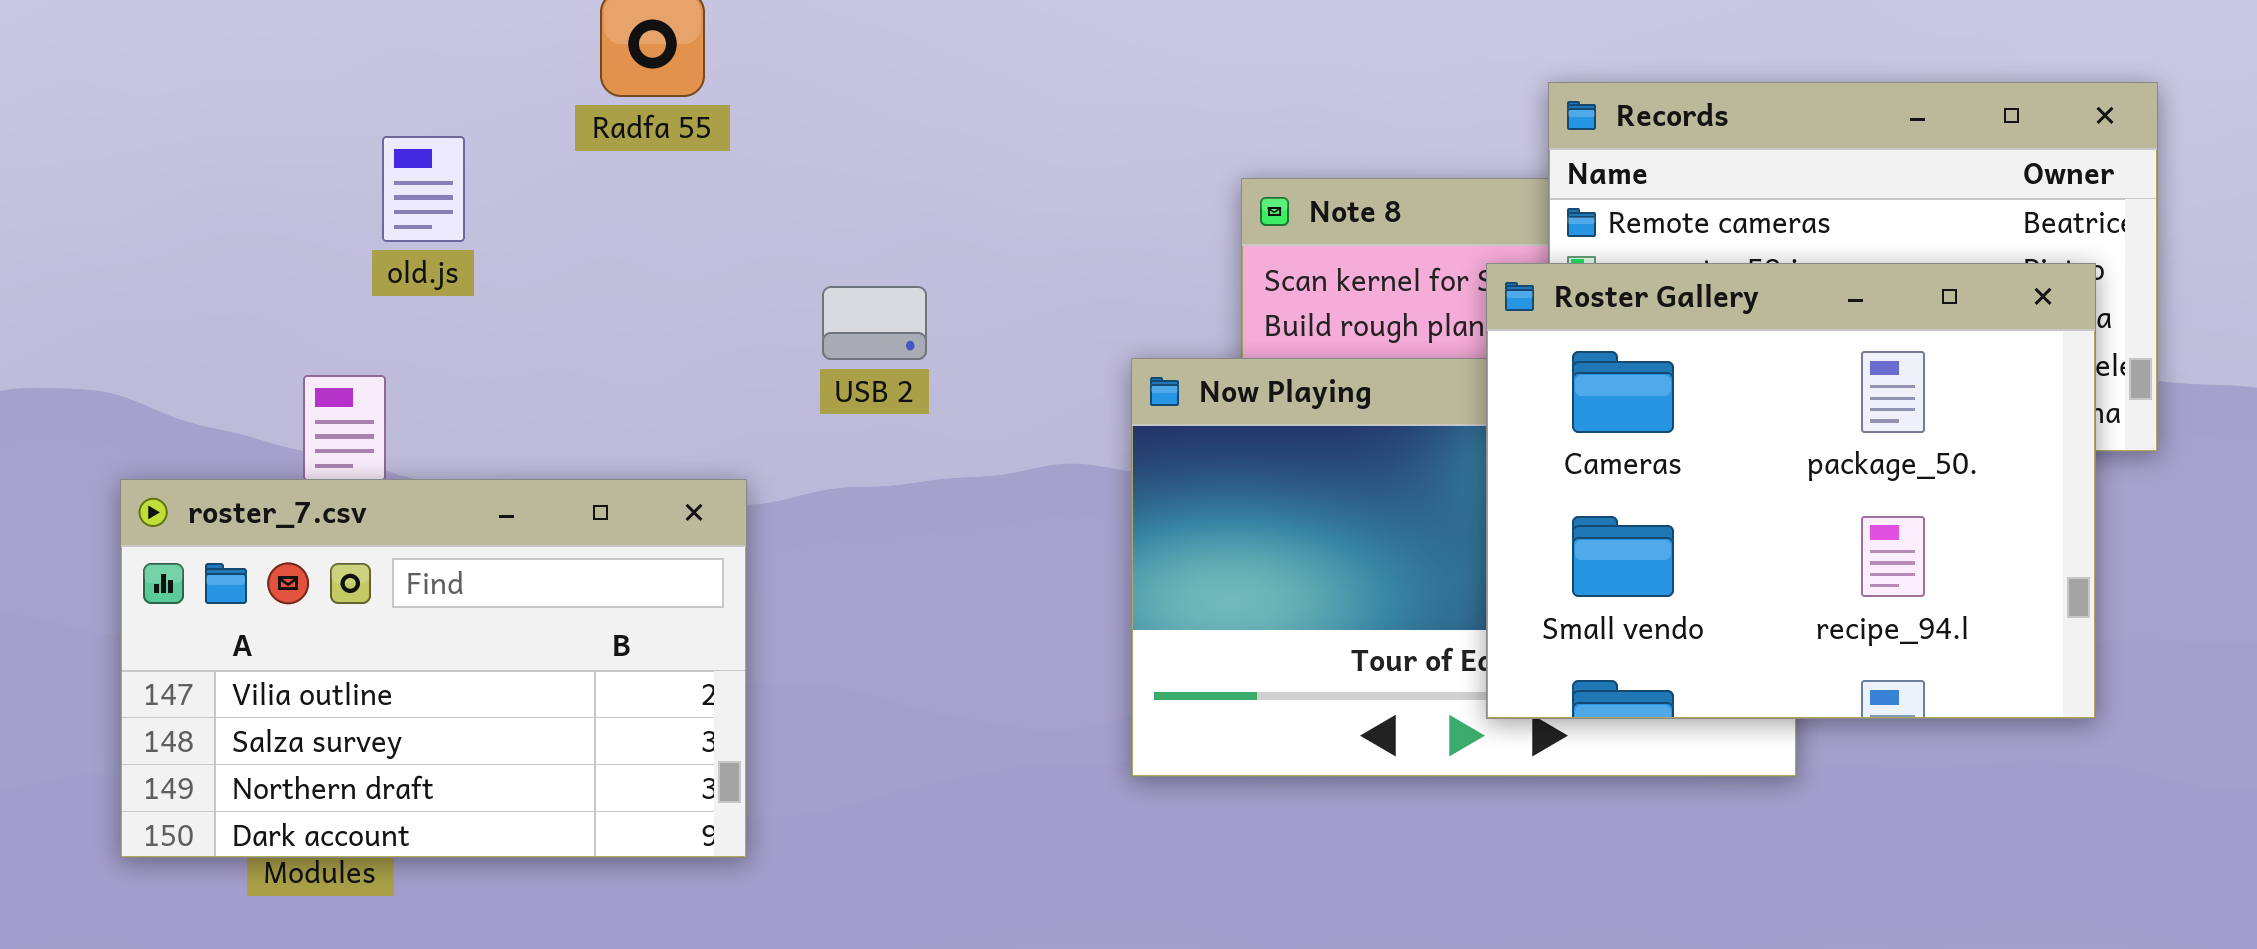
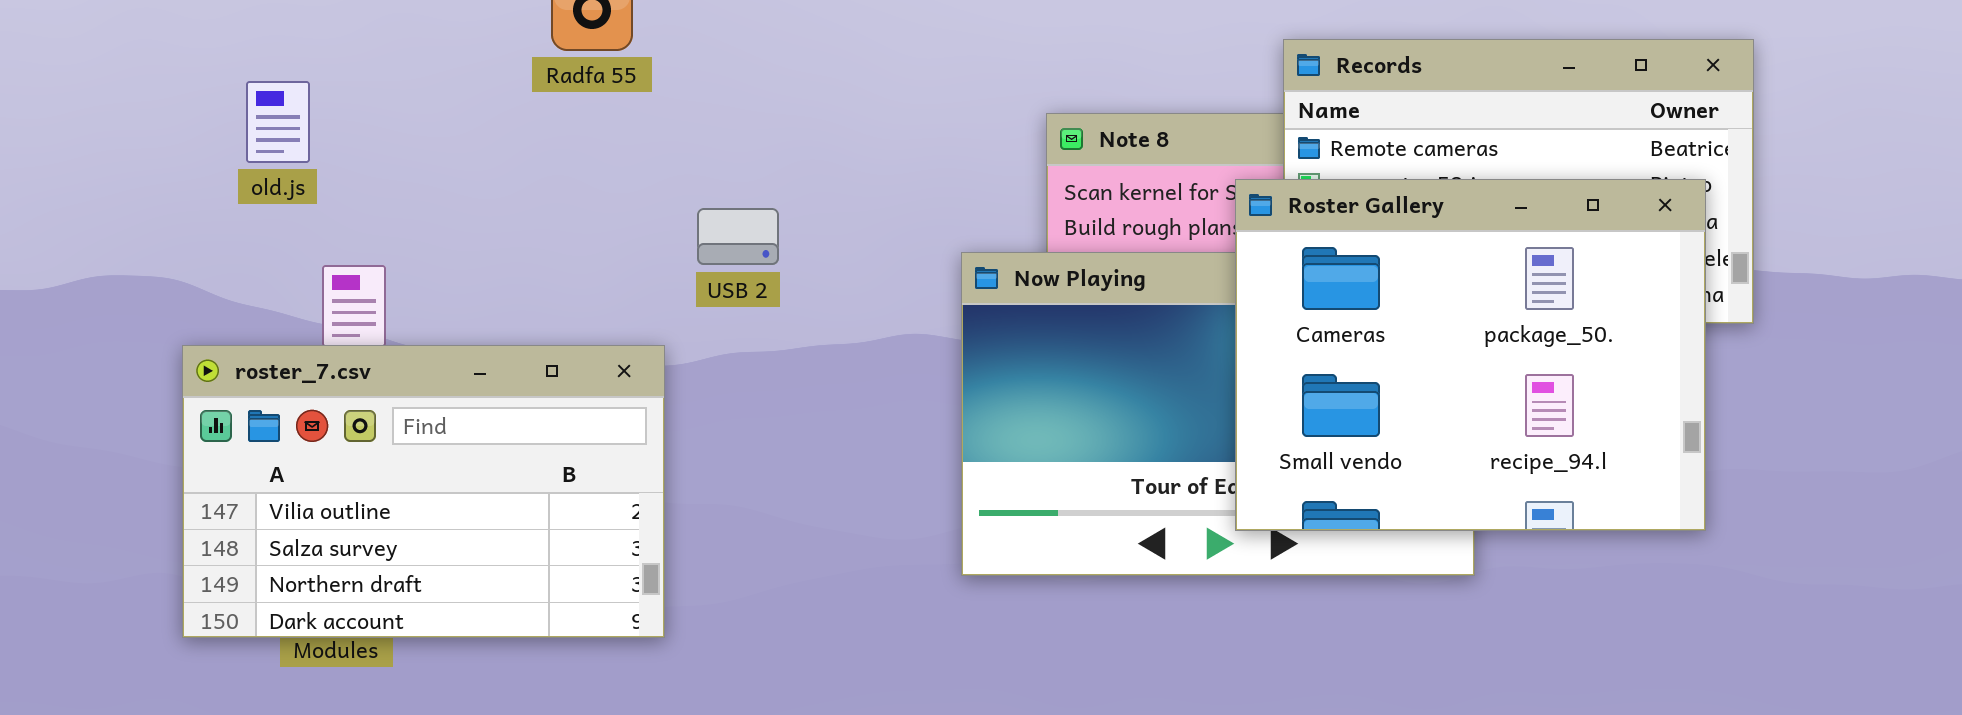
old.js: [382,136,465,242] -> [246,81,310,163], moved
USB 2: [822,286,927,360] -> [697,208,779,265], moved

